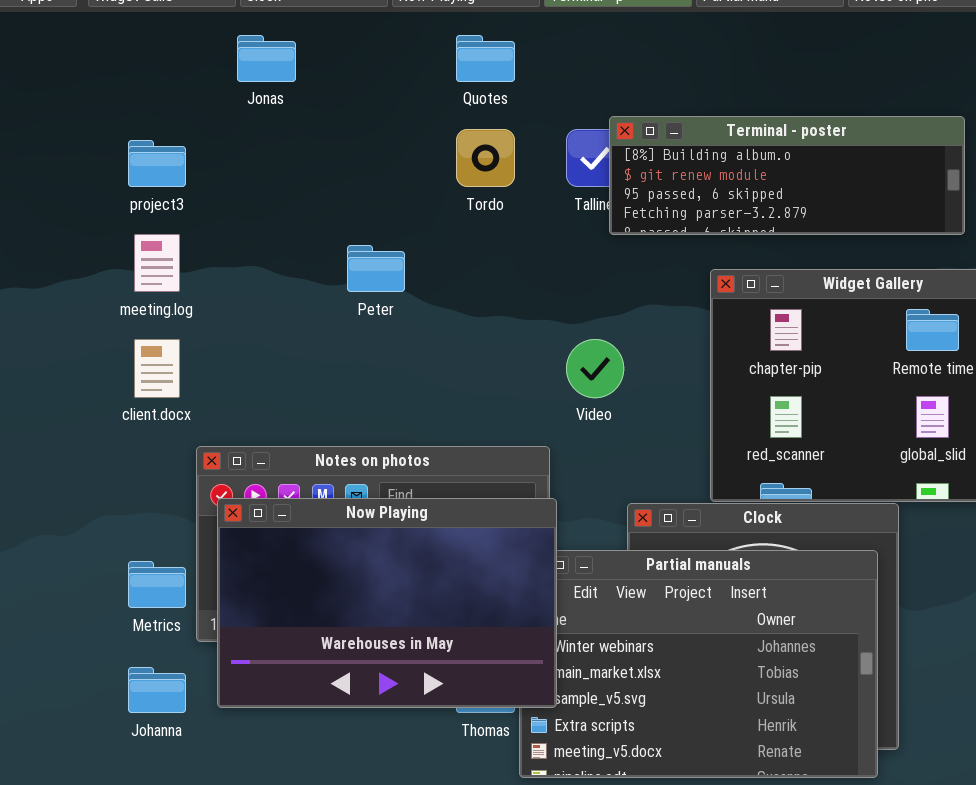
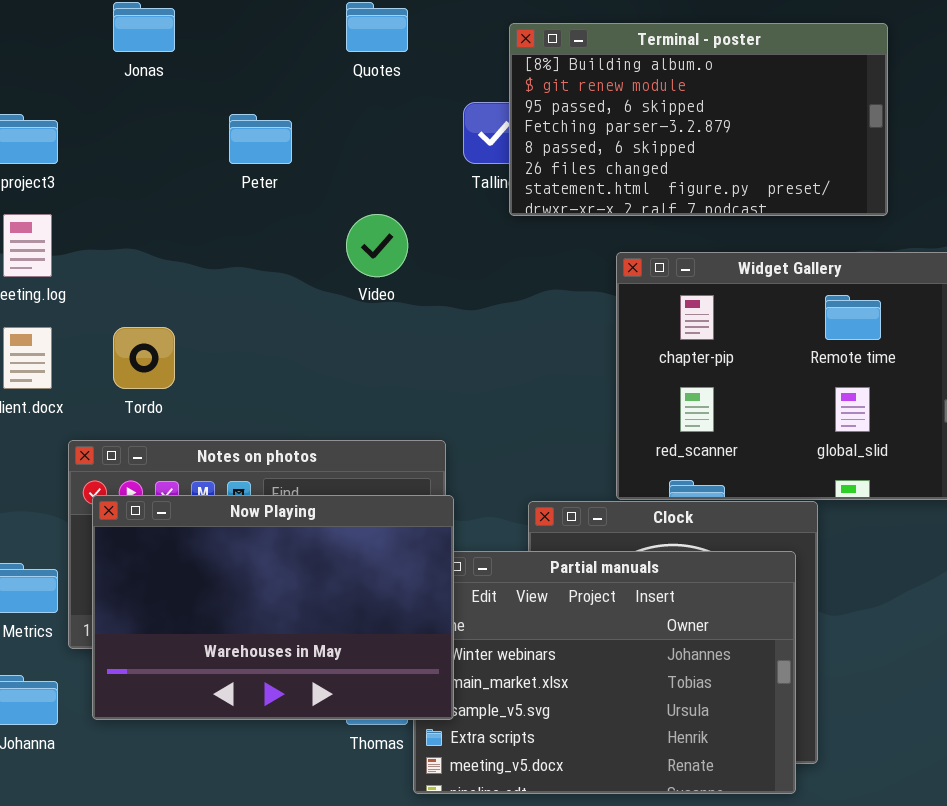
Terminal - poster: [609,116,965,235] -> [509,23,888,216], resized
Tordo: [456,129,515,187] -> [113,327,175,389], moved
Peter: [347,245,405,292] -> [229,114,292,164], moved
Video: [566,339,624,398] -> [346,214,408,277], moved

